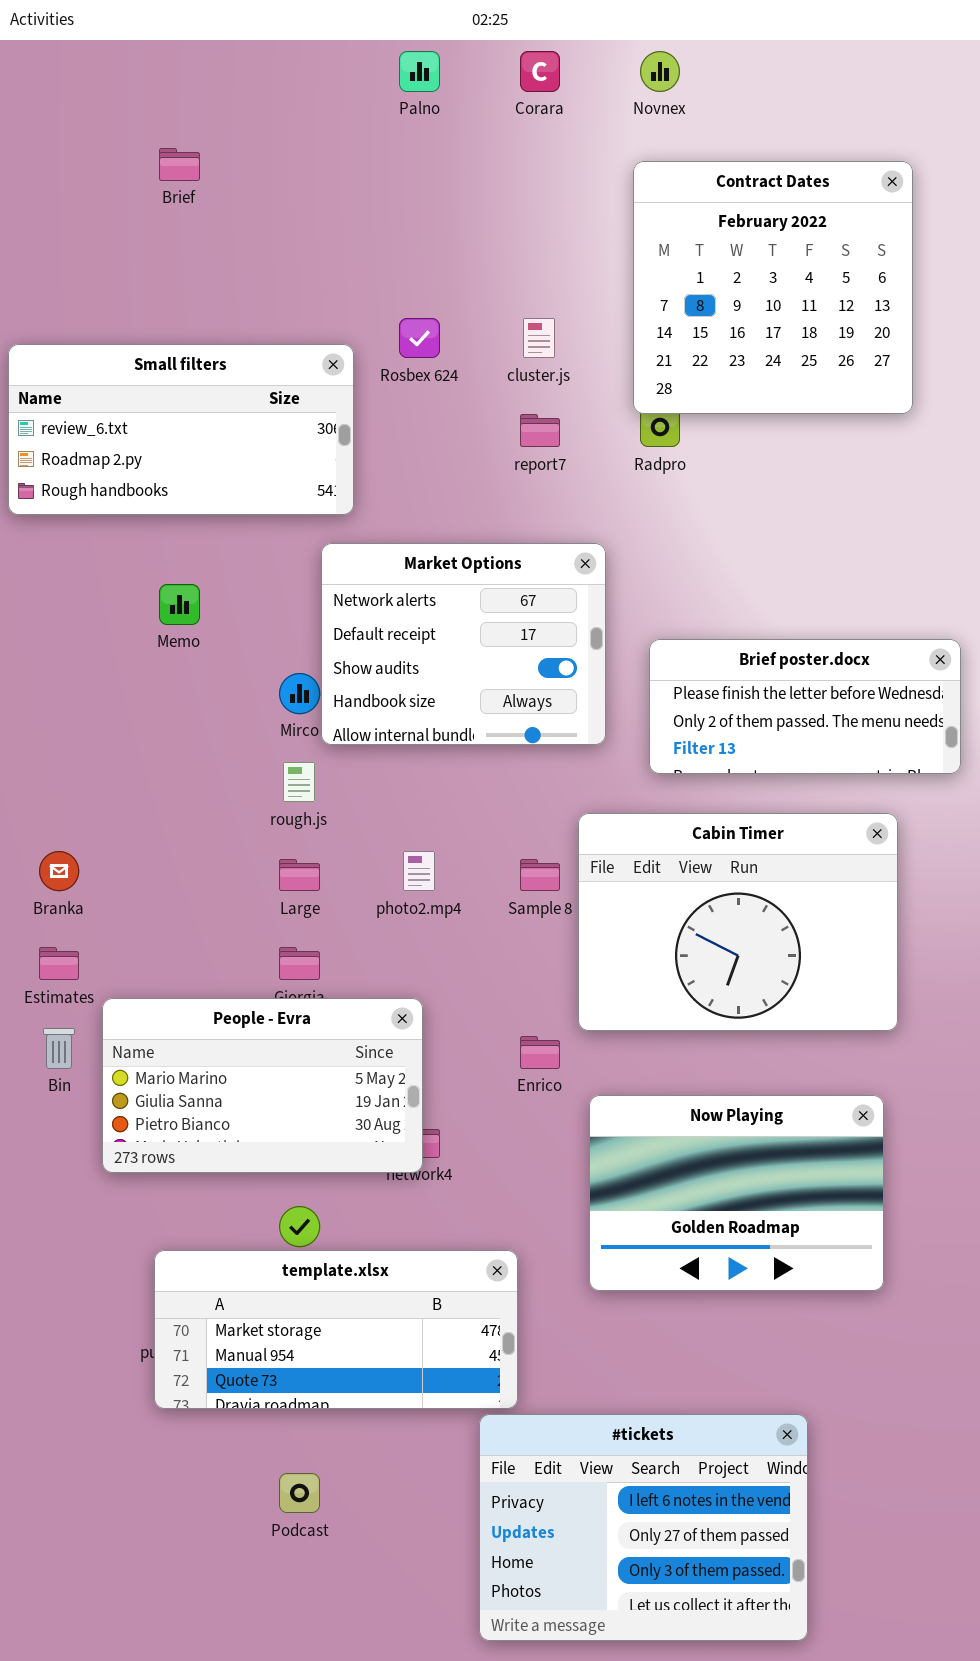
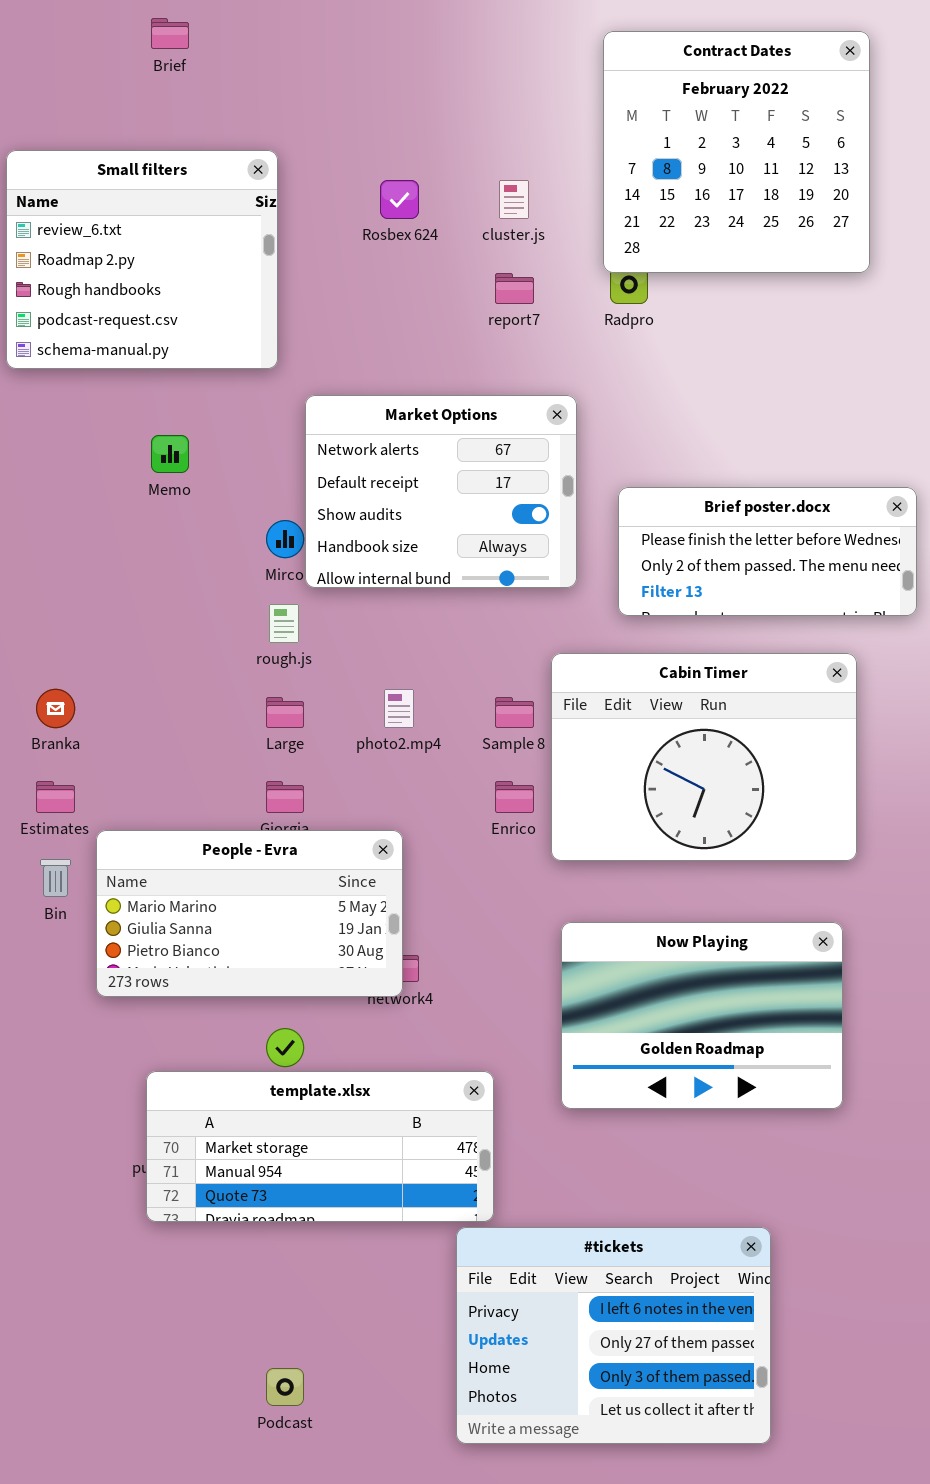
Small filters: [8,344,354,515] -> [6,150,278,369], resized
Enrico: [520,1036,560,1069] -> [495,781,534,813], moved
Podcast: [279,1473,320,1513] -> [266,1368,304,1406], moved

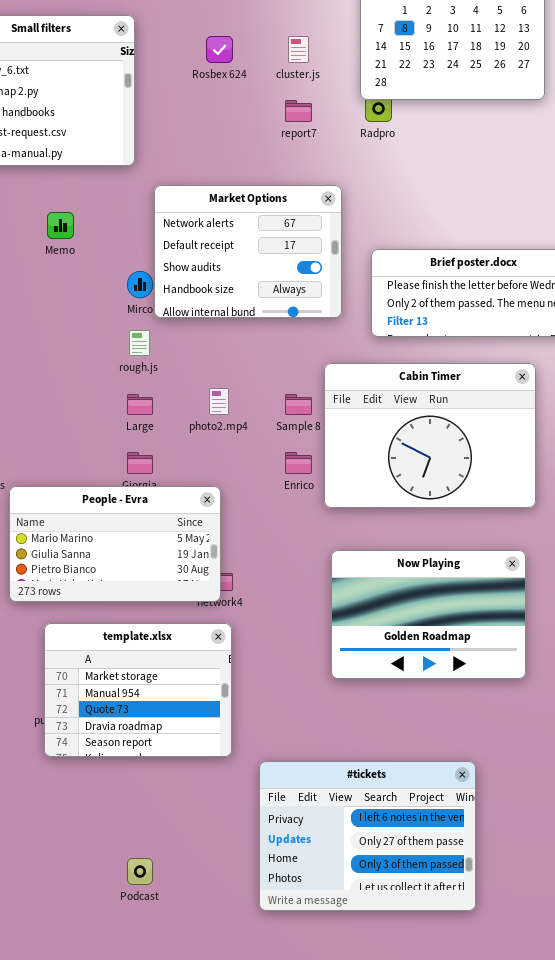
template.xlsx: [146,1071,494,1222] -> [44,623,232,757], resized

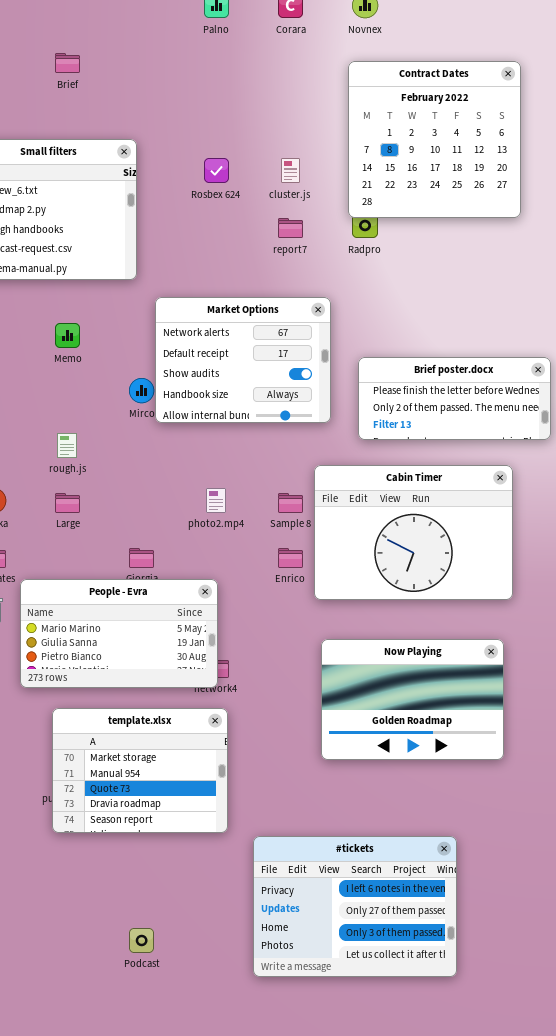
rough.js: [129,330,150,356] -> [57,433,77,458], moved
Large: [127,394,153,415] -> [55,493,80,513], moved

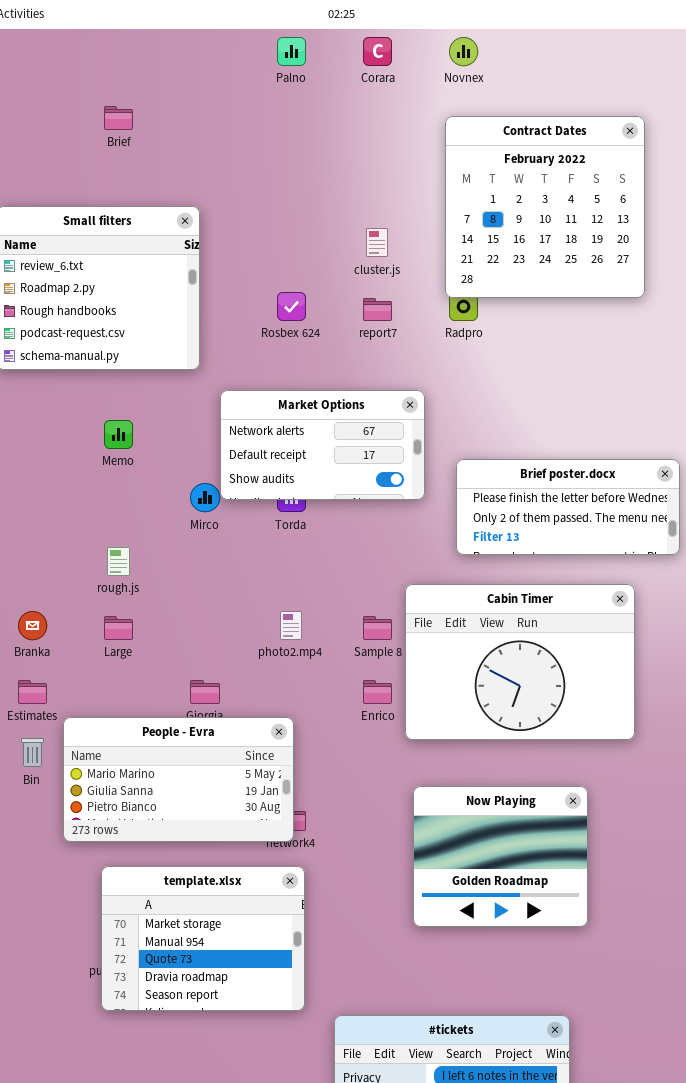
Rosbex 624: [204,158,229,183] -> [277,292,306,321], moved
Market Options: [155,297,331,423] -> [220,390,425,500], resized
Now Playing: [321,639,504,760] -> [413,786,588,927], resized

